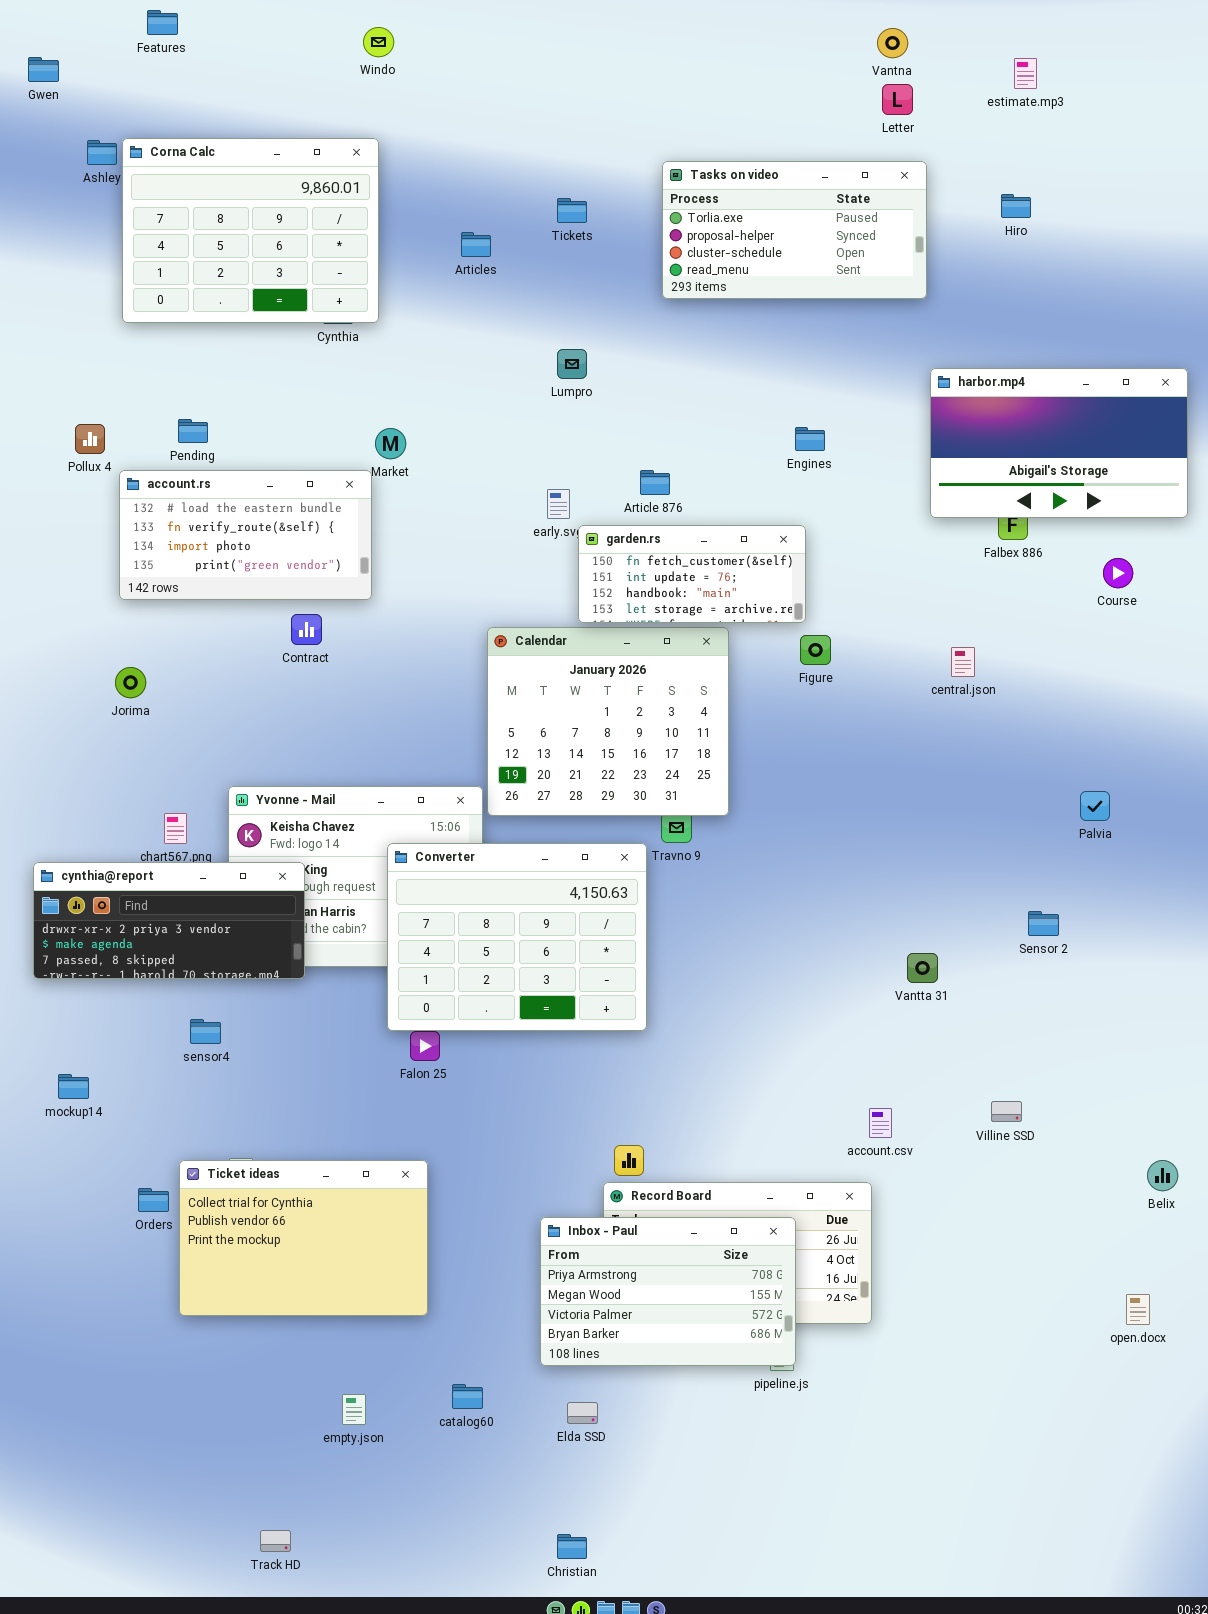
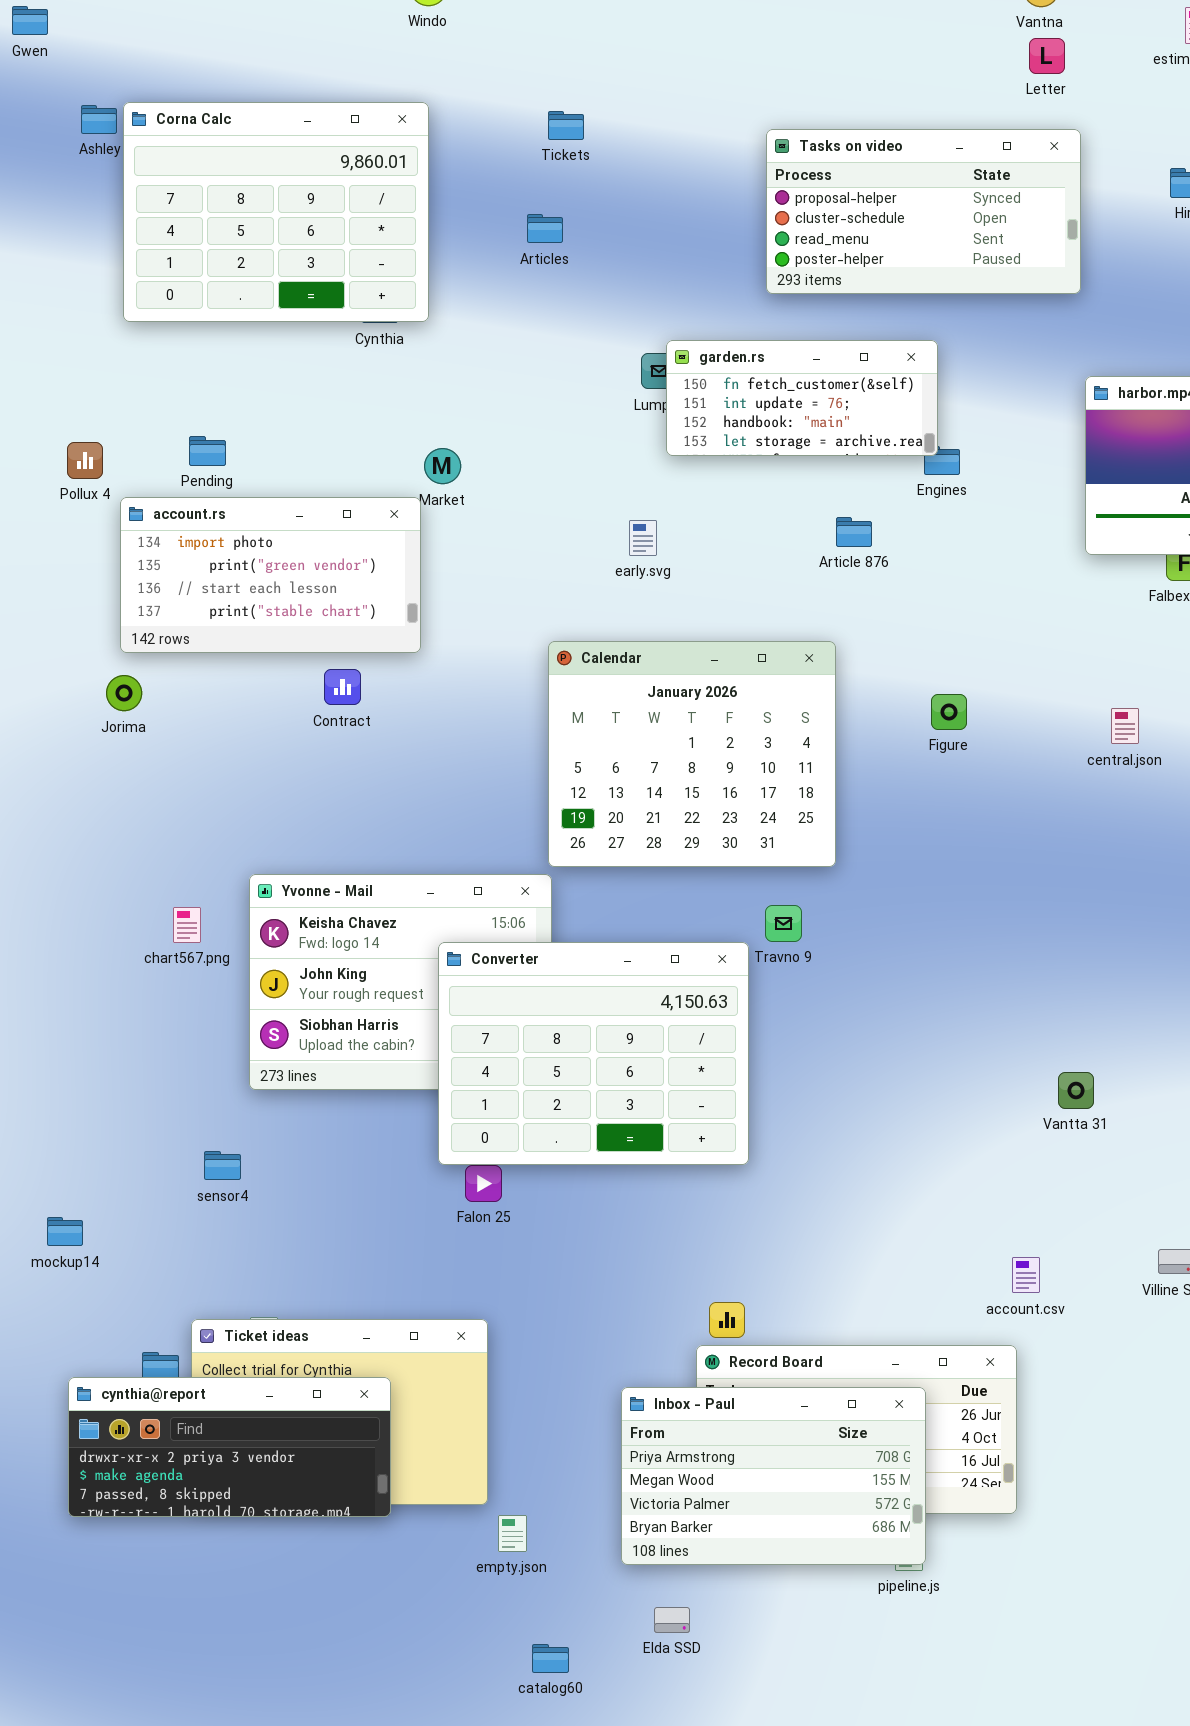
Tasks on video: [662,161,927,299] -> [766,129,1081,294], scrolled down 1 row
Tickets: [557,198,587,223] -> [548,111,584,140], moved
account.rs: [119,470,372,600] -> [120,497,421,653], scrolled down 2 rows
Article 876: [640,470,670,495] -> [836,517,872,547], moved
garden.rs: [578,525,806,623] -> [666,340,938,456], moved
Calendar: [487,627,729,816] -> [548,641,836,867], moved
Jorima: [115,667,146,698] -> [106,675,142,711], moved
cynthia@report: [33,862,305,979] -> [68,1377,391,1517], moved
catalog60: [452,1384,483,1409] -> [532,1644,569,1673], moved
empty.json: [342,1394,366,1425] -> [498,1515,527,1552], moved

